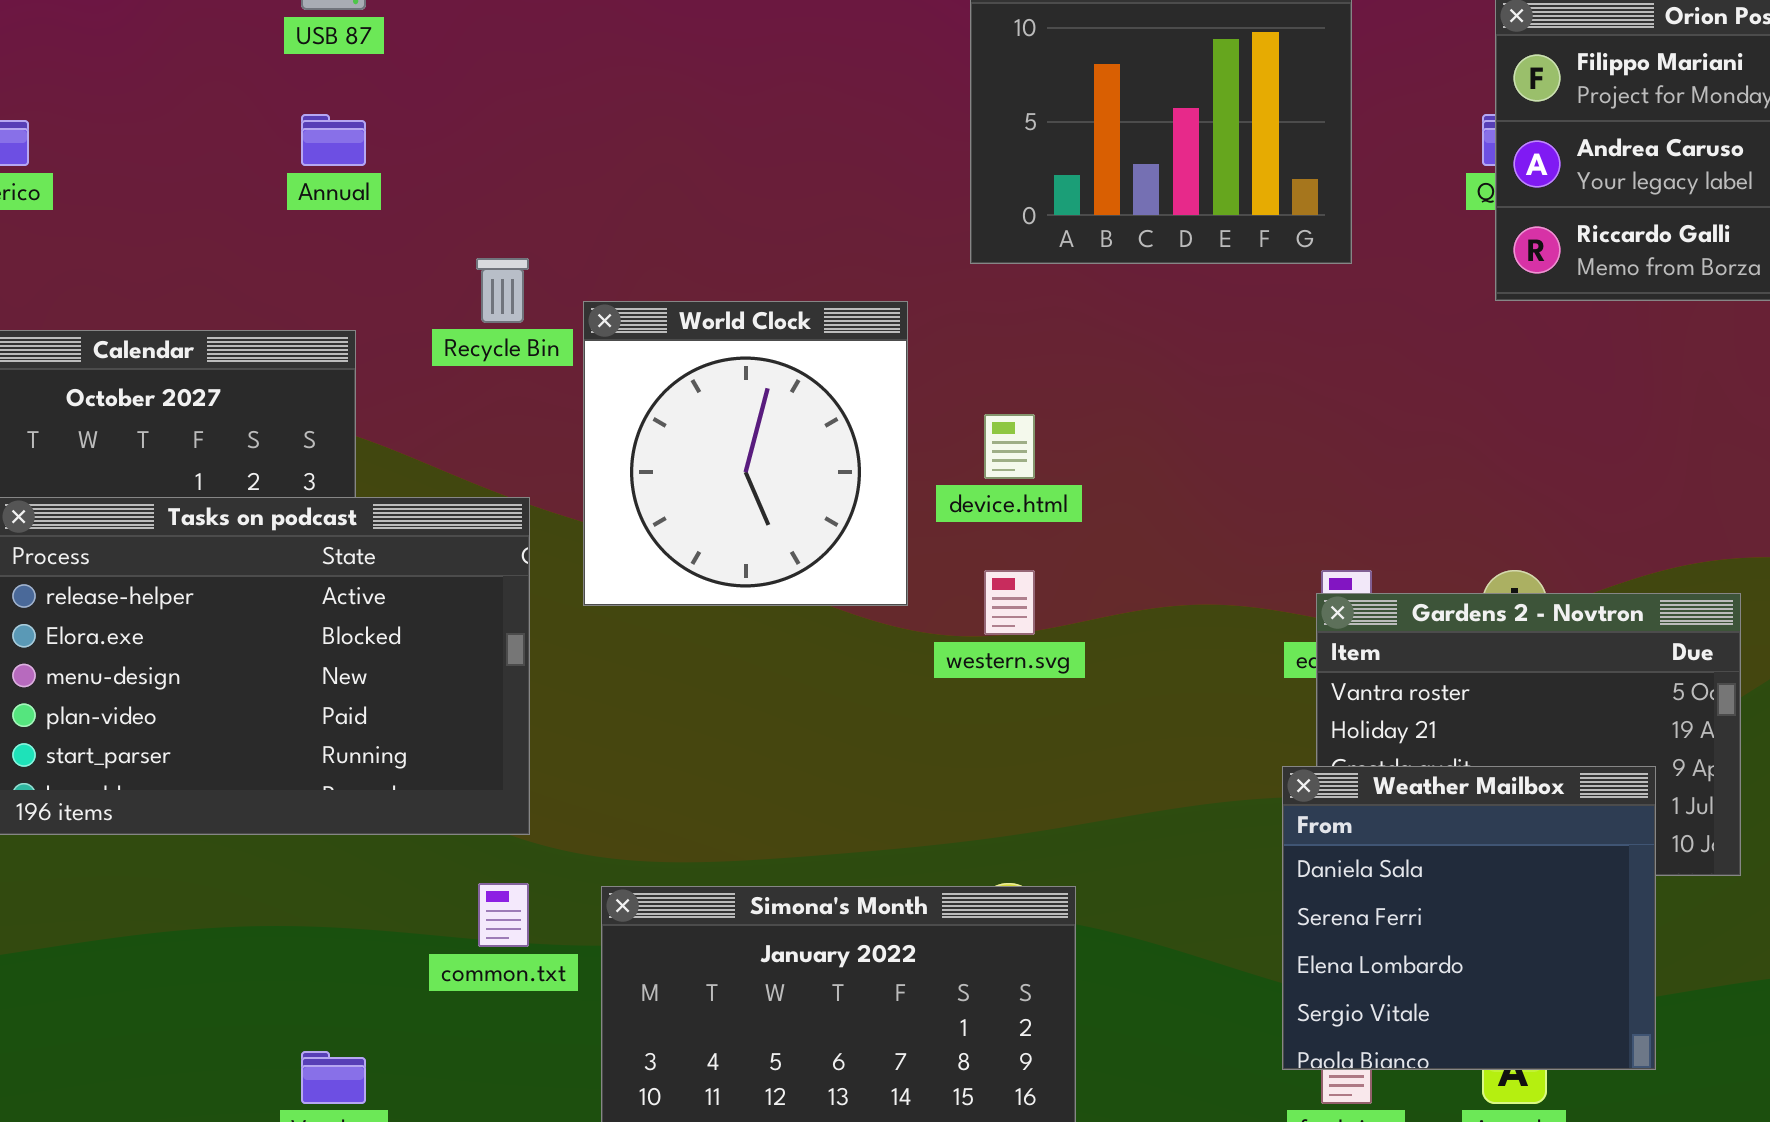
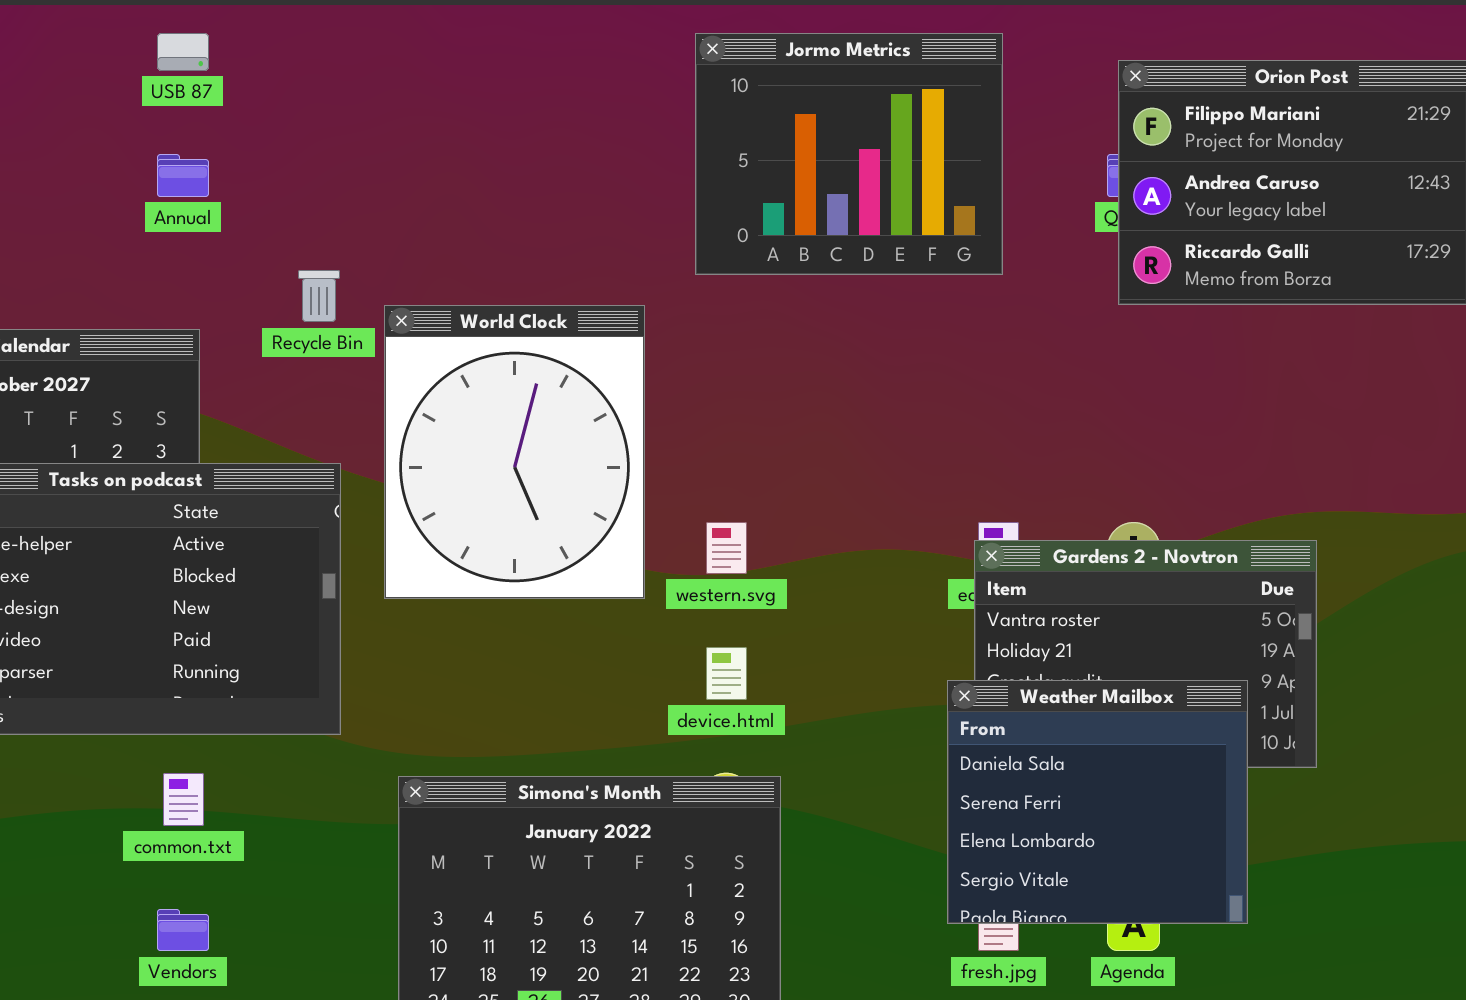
World Clock: [583,301,908,606] -> [384,305,645,599], resized
device.html: [984,414,1035,479] -> [706,647,747,700], moved
common.txt: [478,883,529,947] -> [163,773,204,826], moved

